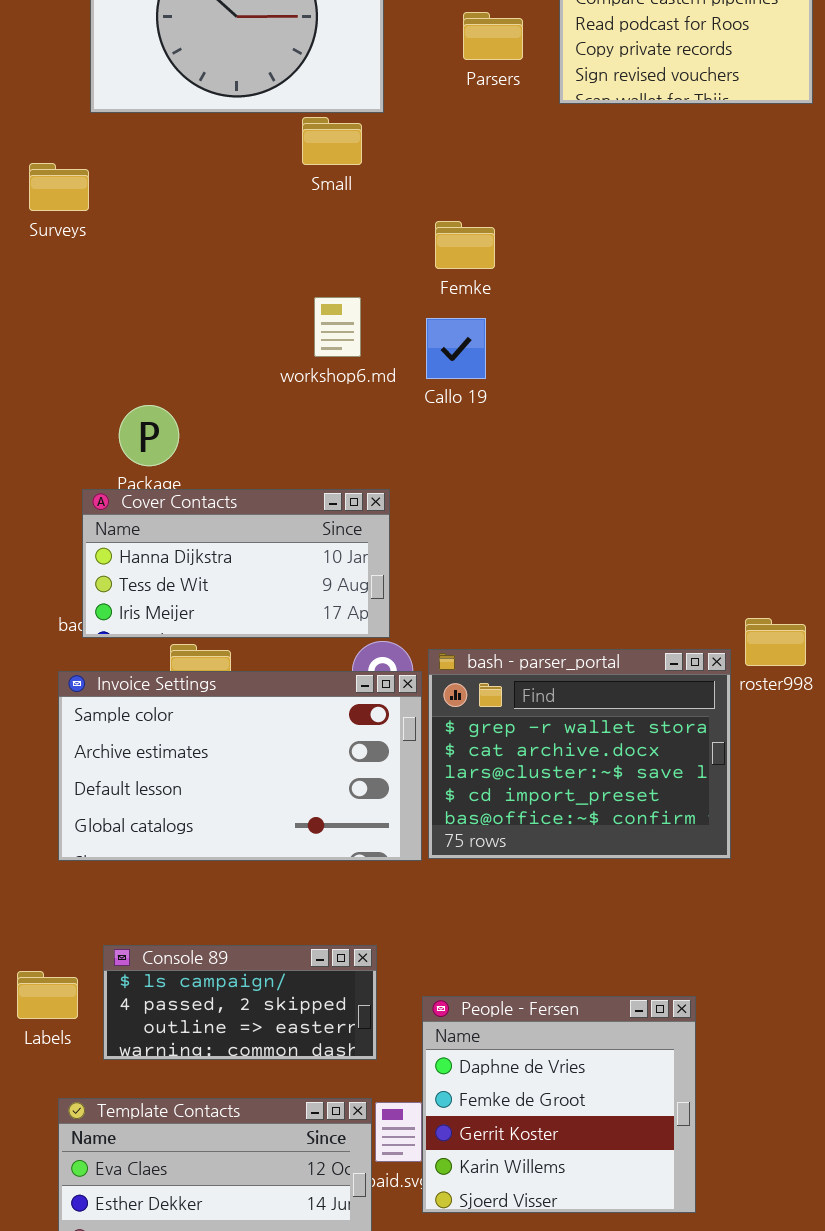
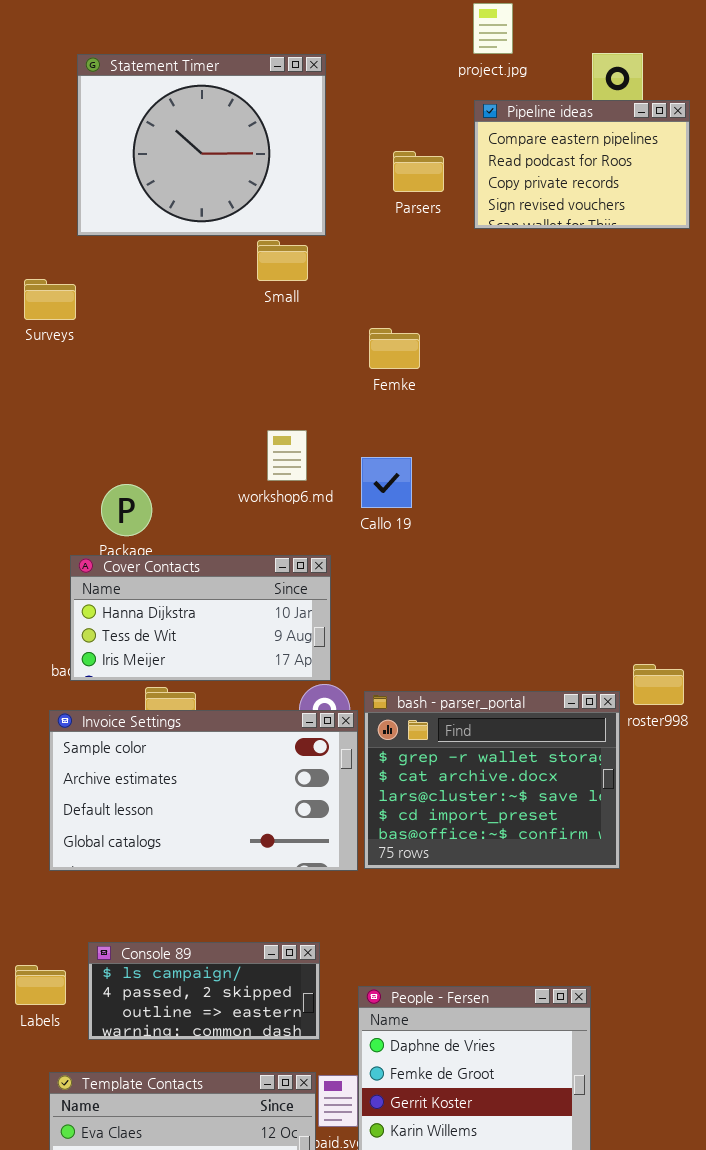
workshop6.md: [314,297,361,357] -> [267,430,307,481], moved
Callo 19: [426,318,486,379] -> [361,457,412,508], moved

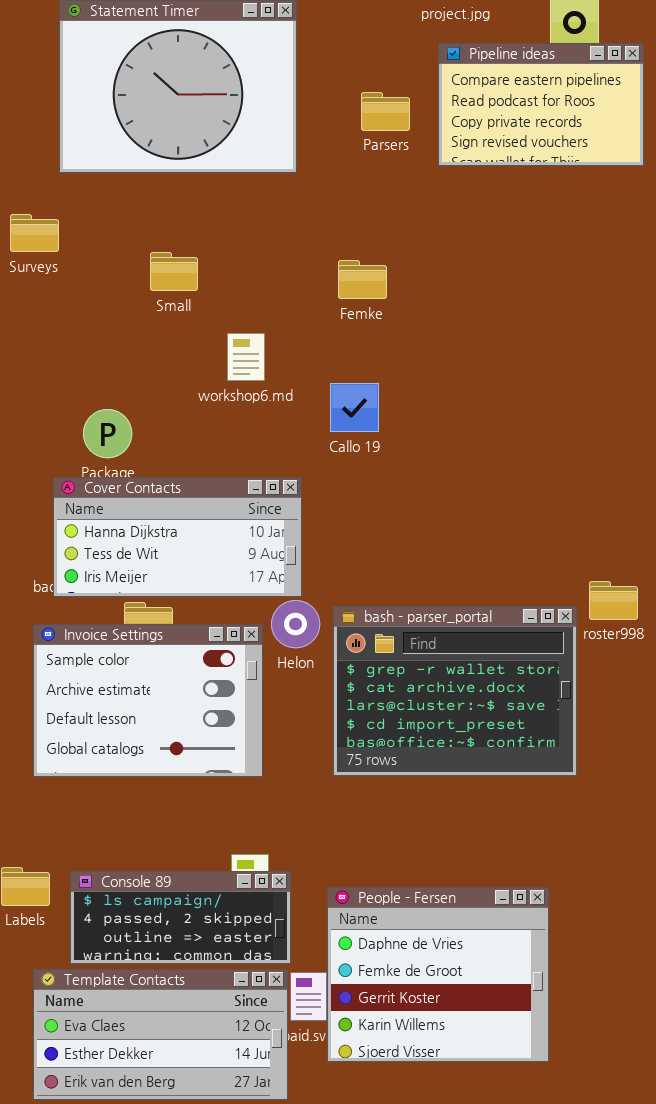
Small: [257,240,308,281] -> [150,252,198,291], moved
workshop6.md: [267,430,307,481] -> [227,333,265,381], moved
Invoice Settings: [49,710,358,871] -> [33,624,263,777], resized
Console 89: [88,942,320,1040] -> [70,871,291,964], moved

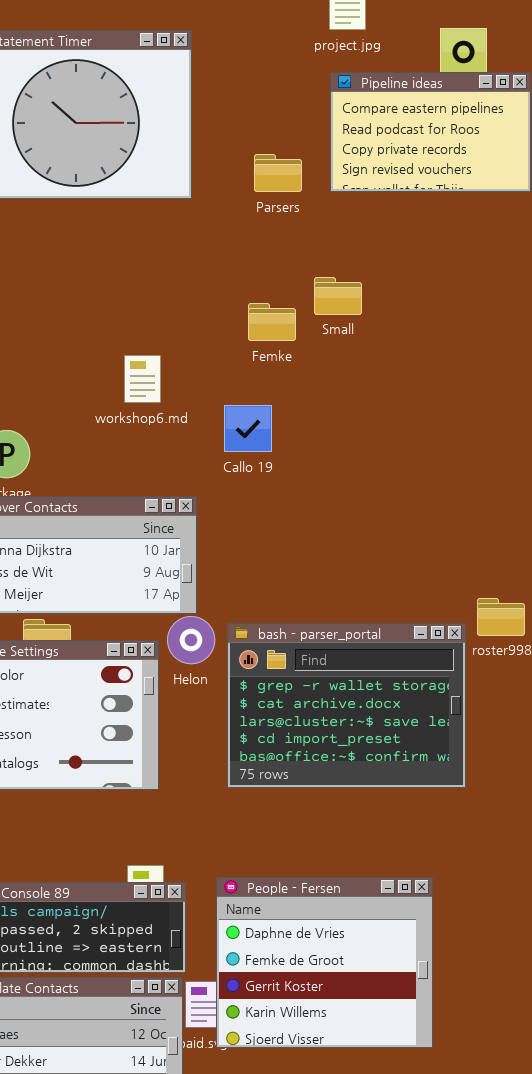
Parsers: [361,92,410,131] -> [254,154,302,192], moved
Small: [150,252,198,291] -> [314,277,362,315], moved
Femke: [338,260,387,299] -> [248,303,296,341], moved
People - Fersen: [327,887,549,1062] -> [216,877,433,1048], moved

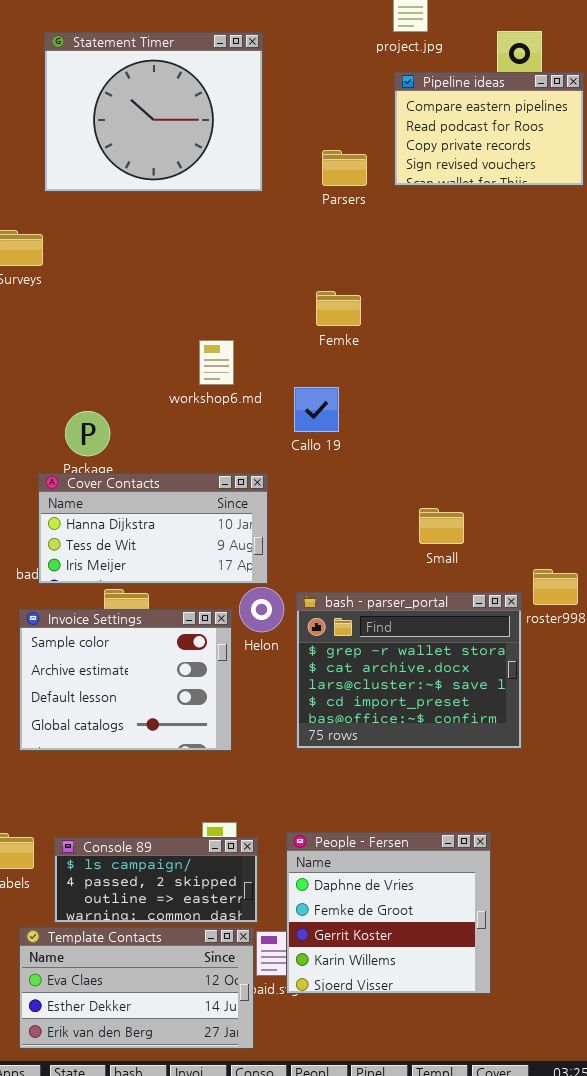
Small: [314,277,362,315] -> [419,508,464,544], moved

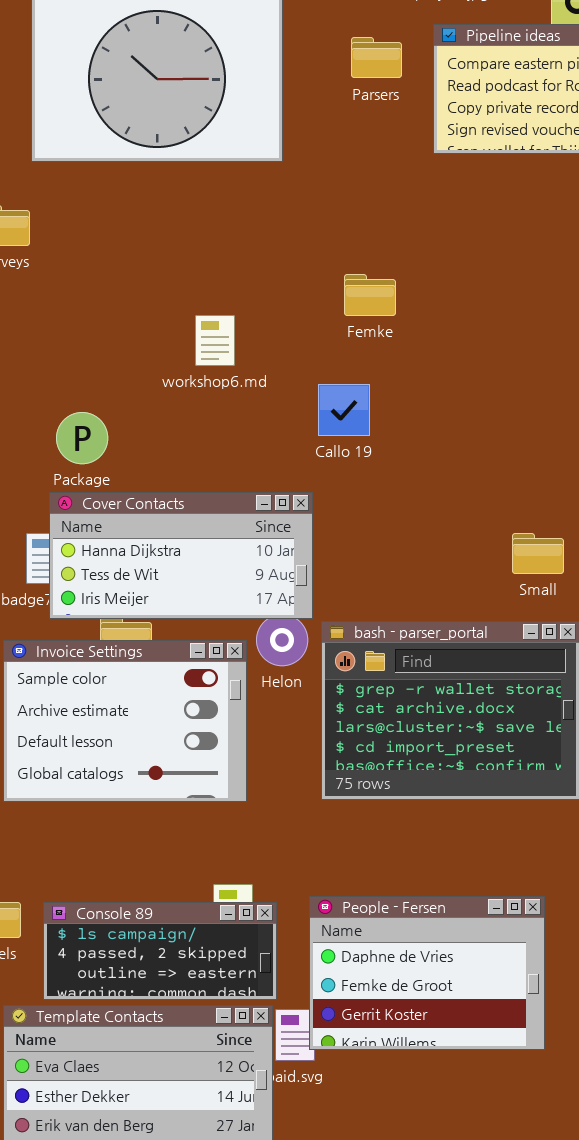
Parsers: [322,150,367,186] -> [351,37,402,78], moved
workshop6.md: [199,340,234,385] -> [195,315,235,366], moved
Cover Contacts: [38,473,268,584] -> [49,492,313,619], moved
Small: [419,508,464,544] -> [512,533,564,574], moved
People - Fersen: [286,832,491,994] -> [309,896,545,1050], resized

